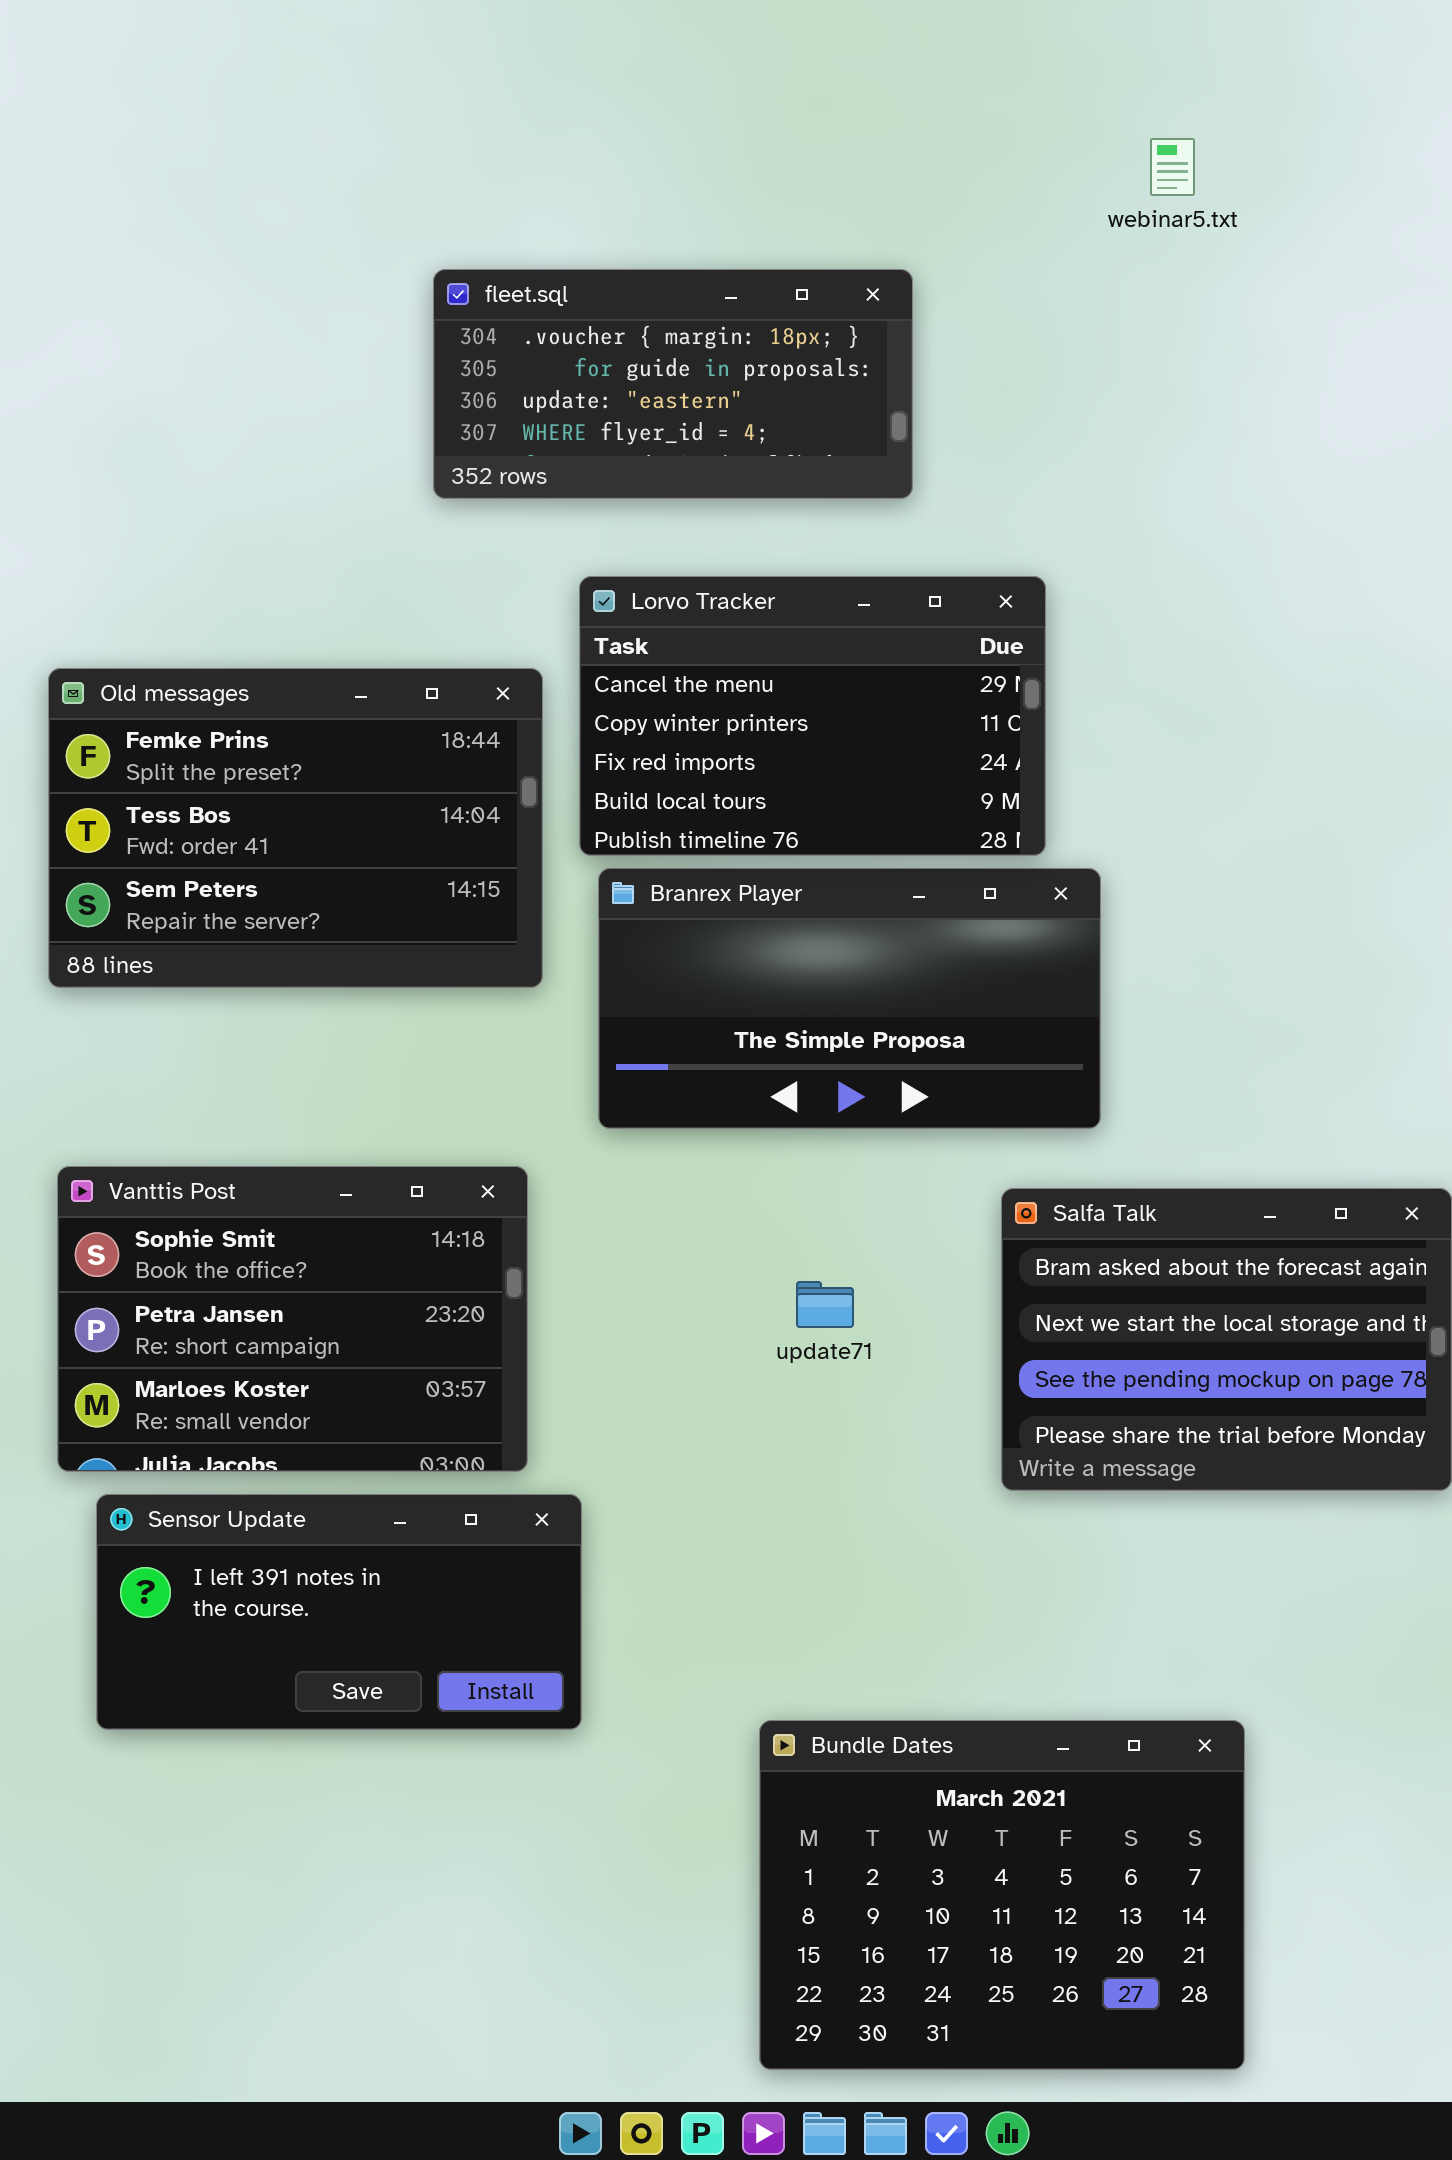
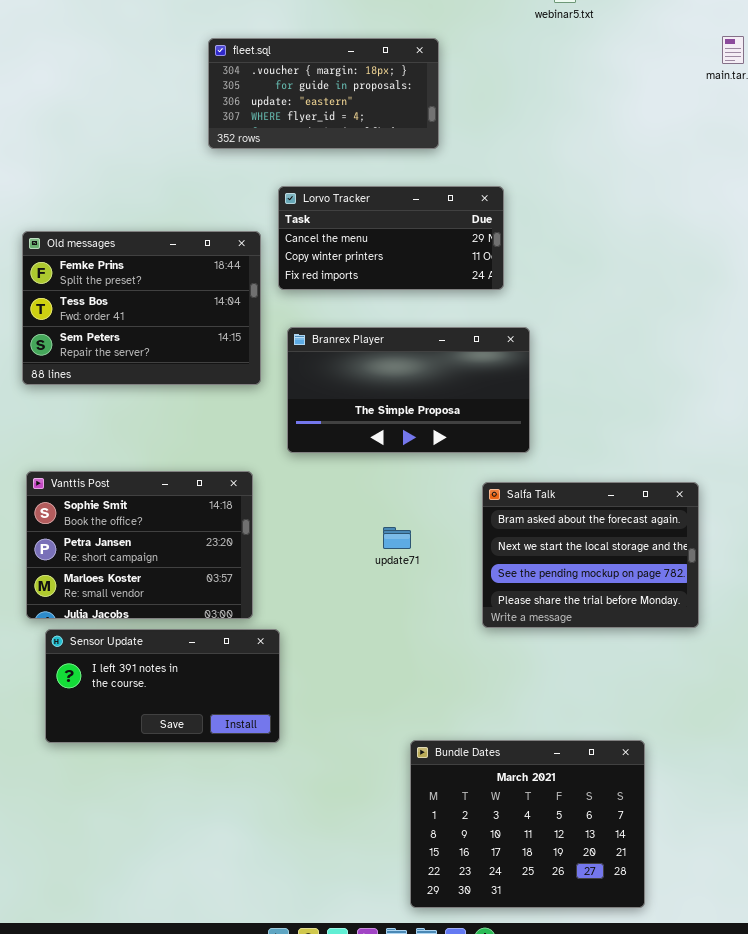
Lorvo Tracker: [579,576,1046,856] -> [278,186,504,290], resized
Bundle Dates: [759,1720,1245,2070] -> [410,740,645,908], moved

